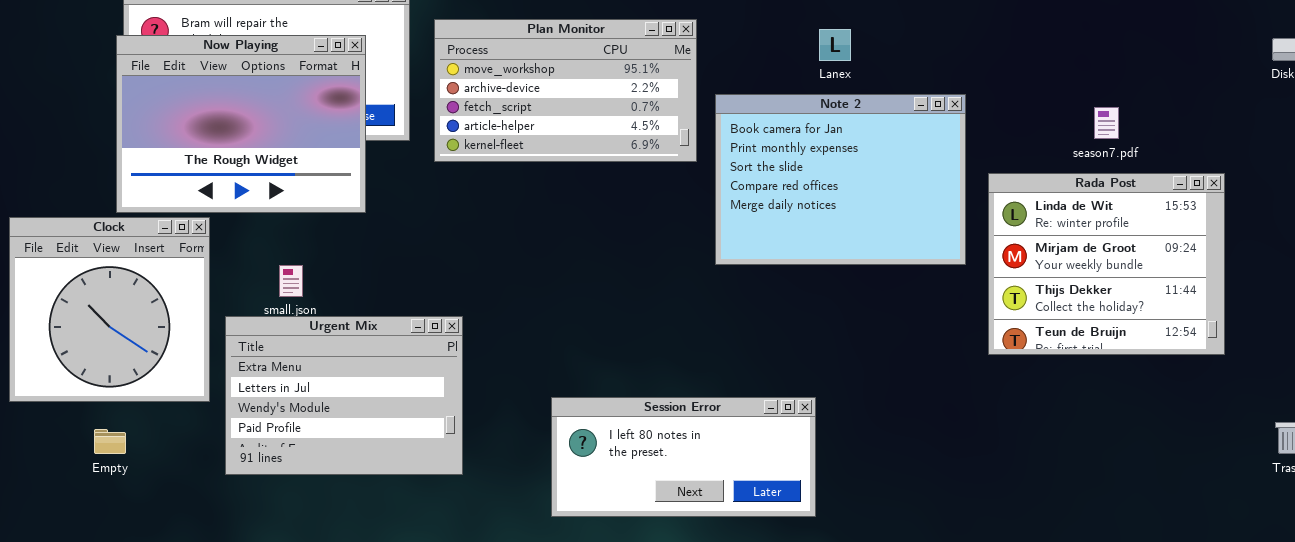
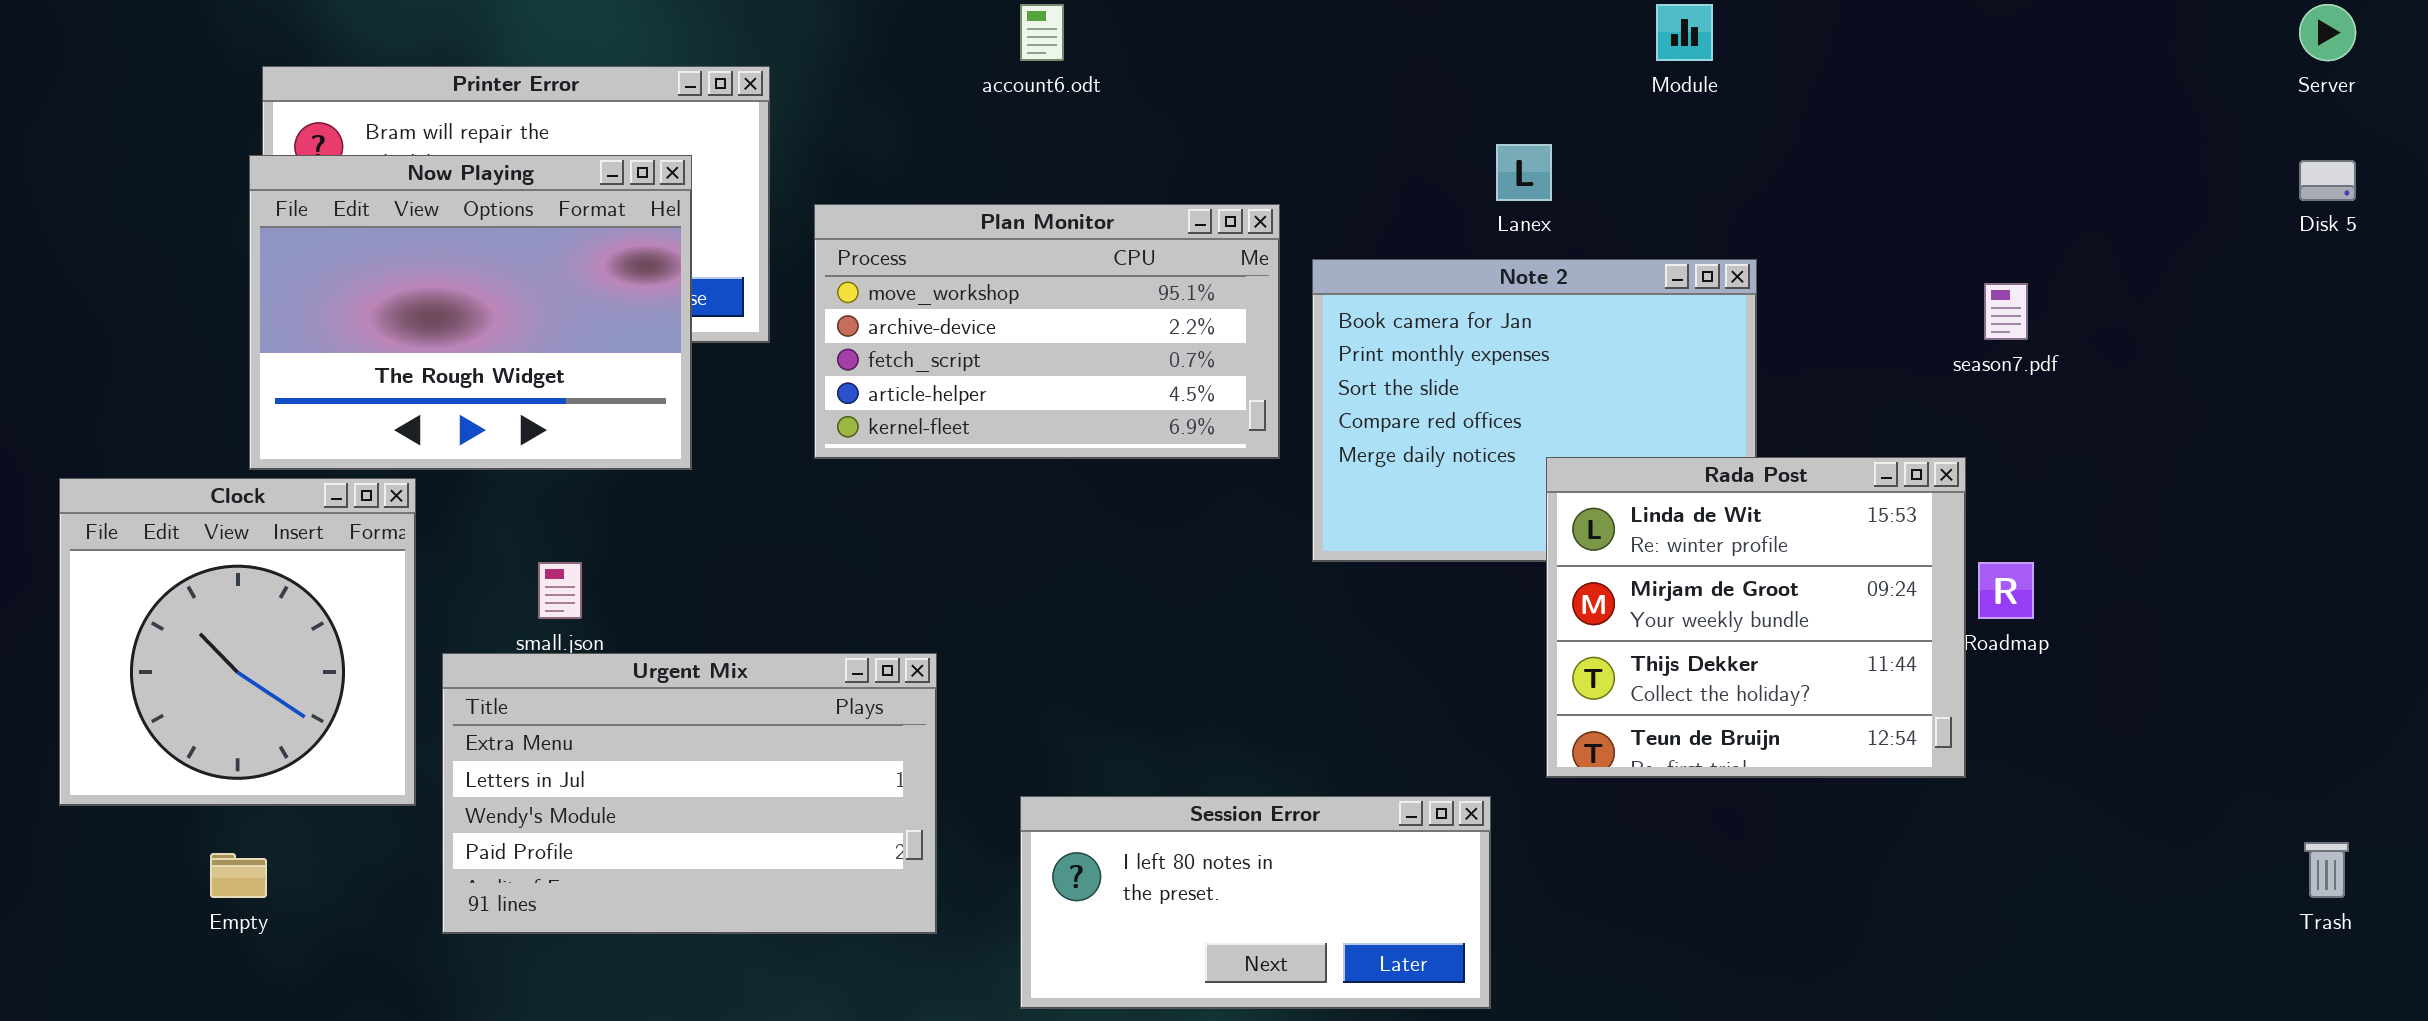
Plan Monitor: [434,19,697,162] -> [814,204,1280,459], moved
Rada Post: [988,173,1225,355] -> [1546,457,1966,778], moved
Urgent Mix: [225,316,463,475] -> [442,653,937,934], resized

